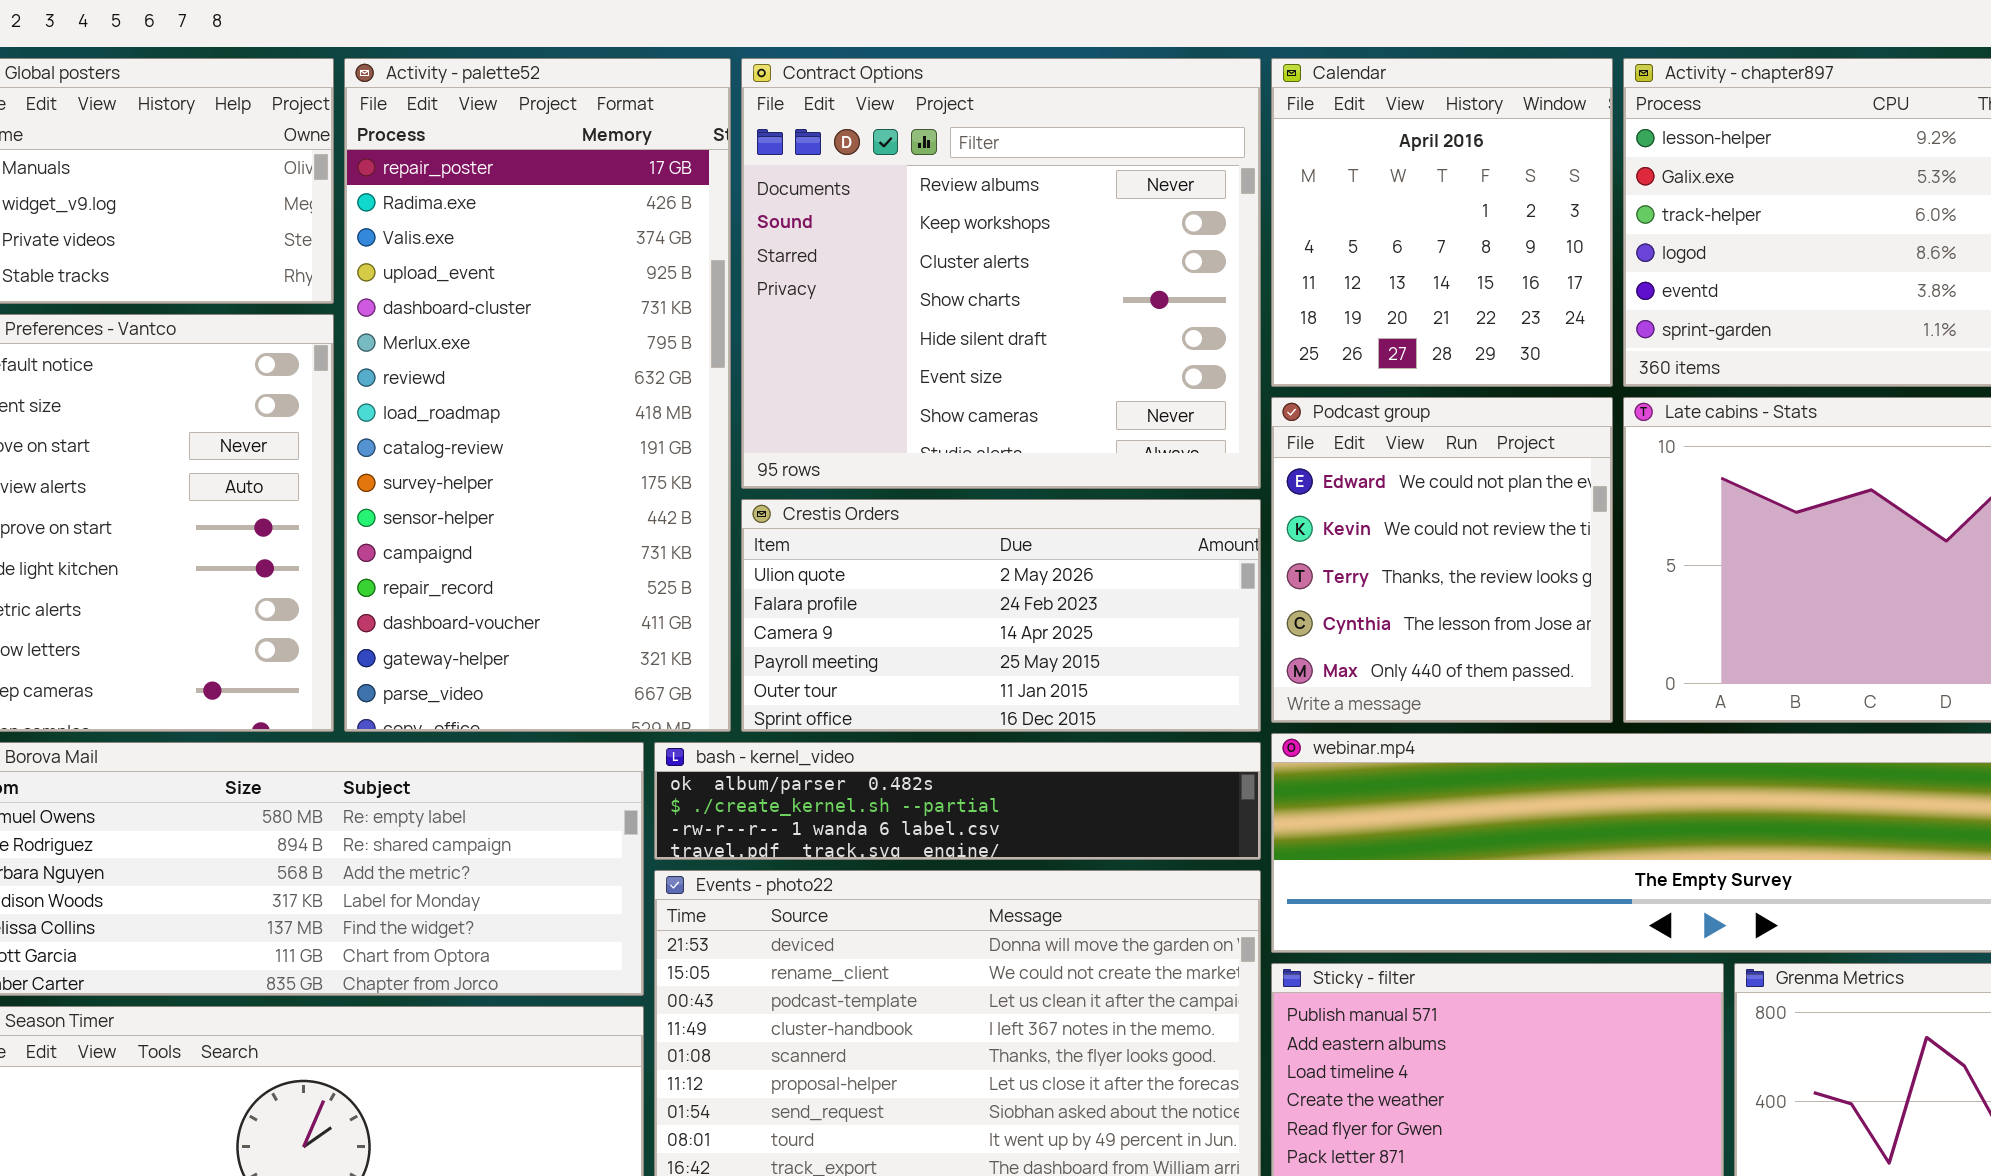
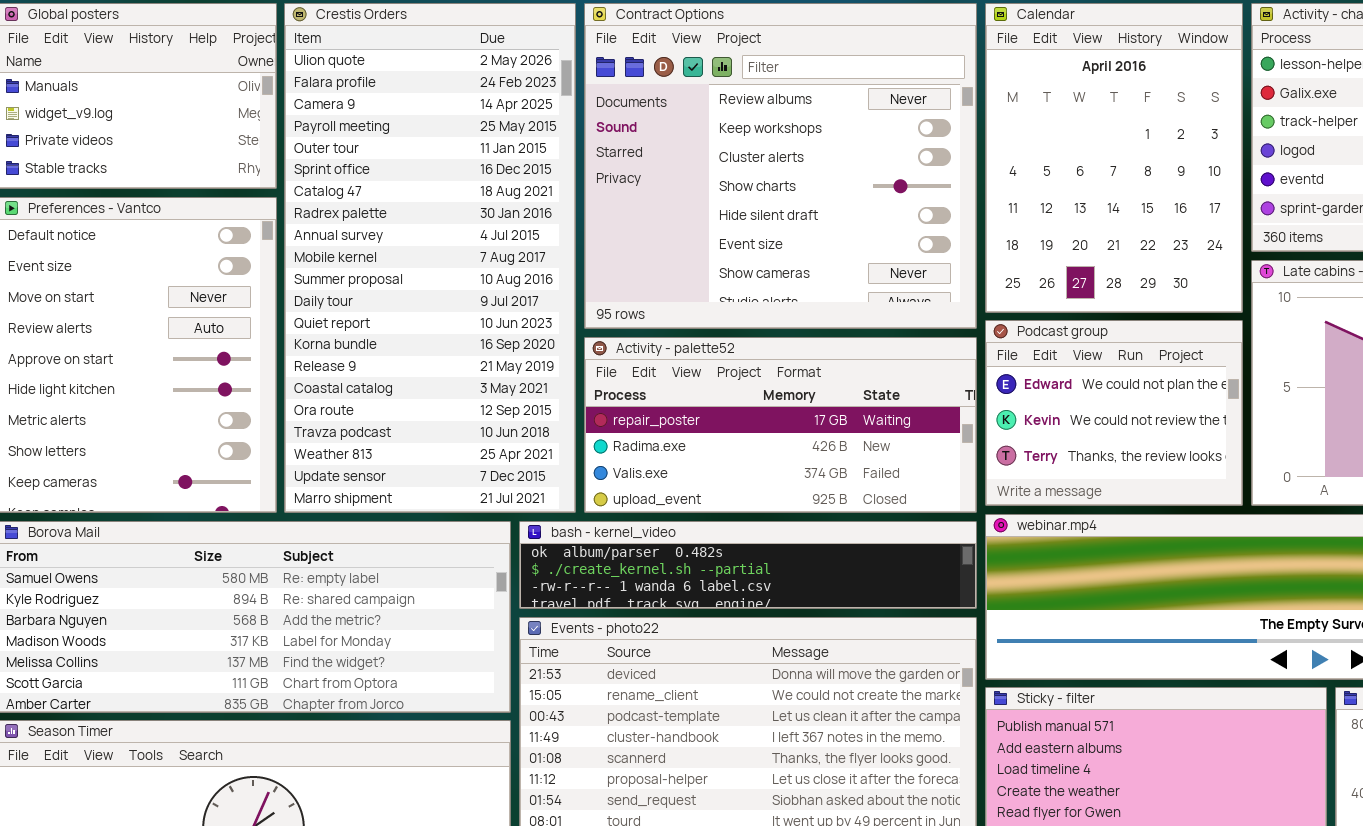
Activity - palette52: [344,58,731,732] -> [584,337,977,513], moved, resized
Calendar: [1271,58,1613,387] -> [985,3,1243,313], resized
Podcast group: [1271,397,1613,723] -> [985,320,1243,506], resized
Crestis Orders: [741,499,1261,732] -> [284,3,576,513], moved, resized

